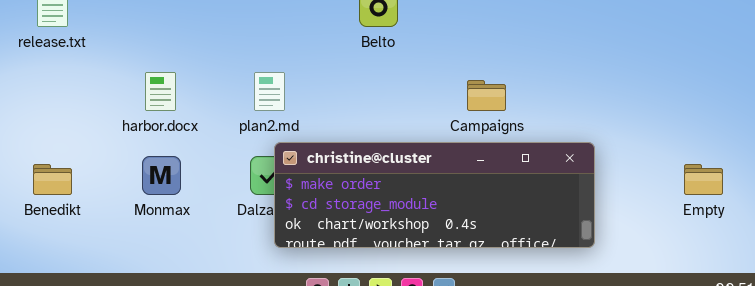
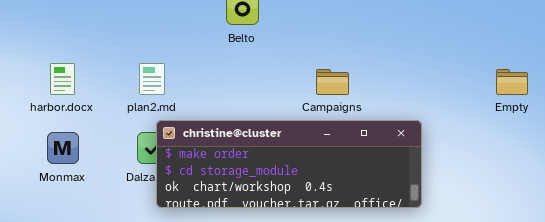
Empty: [684,164,723,195] -> [496,69,528,95], moved

